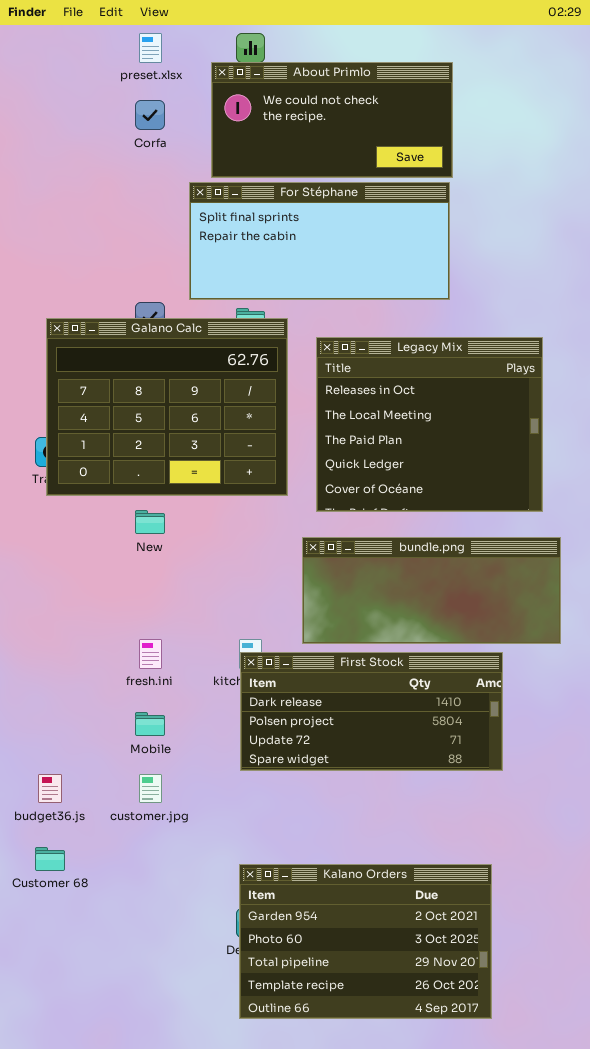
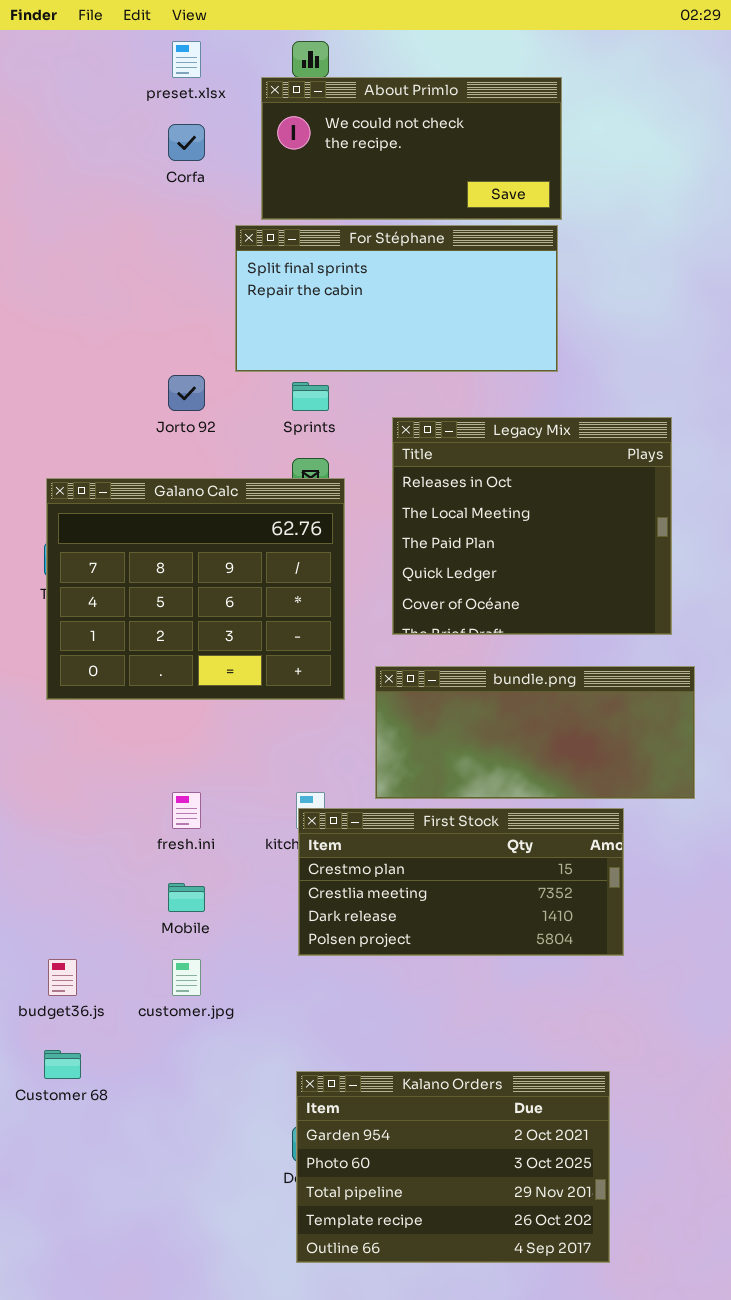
Galano Calc: [46,318,288,496] -> [46,478,345,700], moved
First Stock: [240,652,503,771] -> [298,808,624,956], scrolled up 2 rows

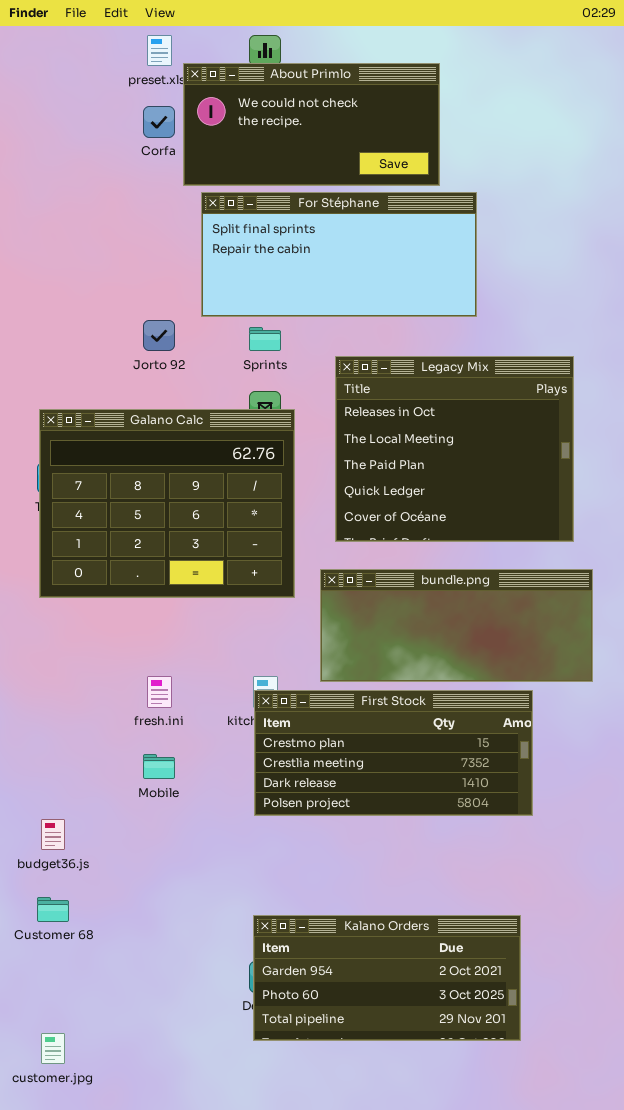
About Primlo: [261,77,562,220] -> [183,63,440,186], moved
customer.jpg: [172,959,201,996] -> [41,1033,65,1064], moved
Kalano Orders: [296,1071,610,1263] -> [253,915,521,1041], resized

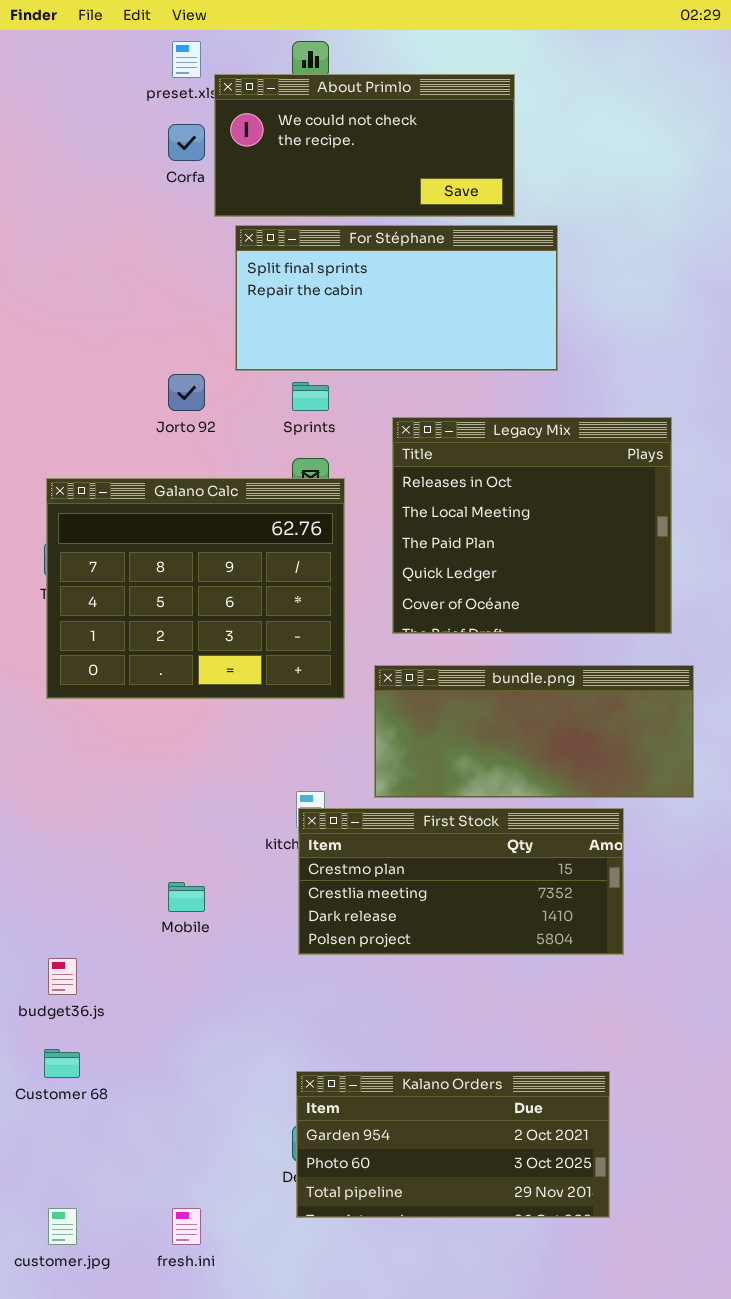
fresh.ini: [147,676,172,708] -> [172,1208,201,1245], moved

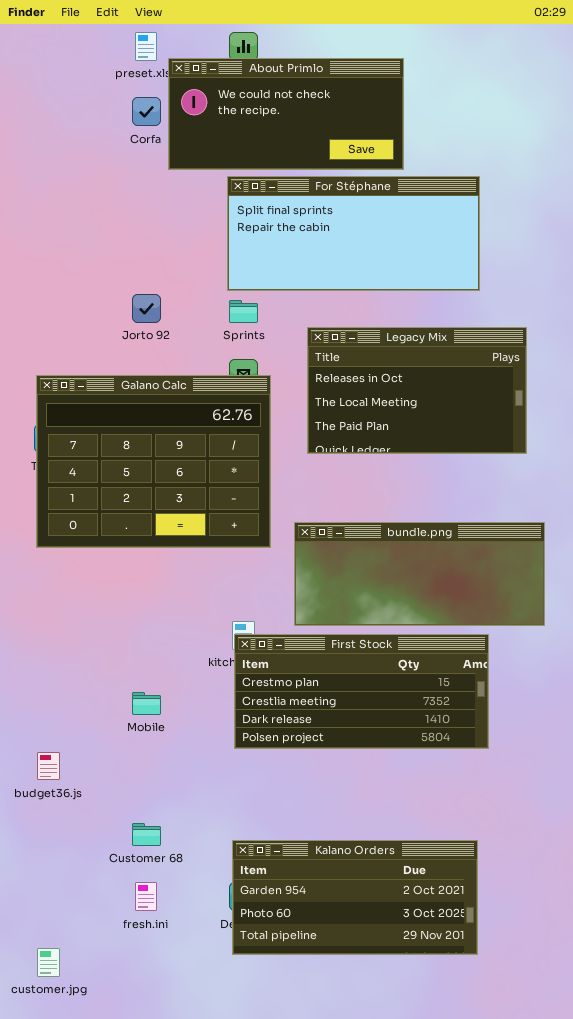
For Stéphane: [235,225,558,371] -> [227,176,480,291], moved
Legacy Mix: [392,417,672,634] -> [307,327,527,454], resized
Customer 68: [44,1049,80,1078] -> [132,823,161,846], moved
fresh.ini: [172,1208,201,1245] -> [135,882,157,911], moved

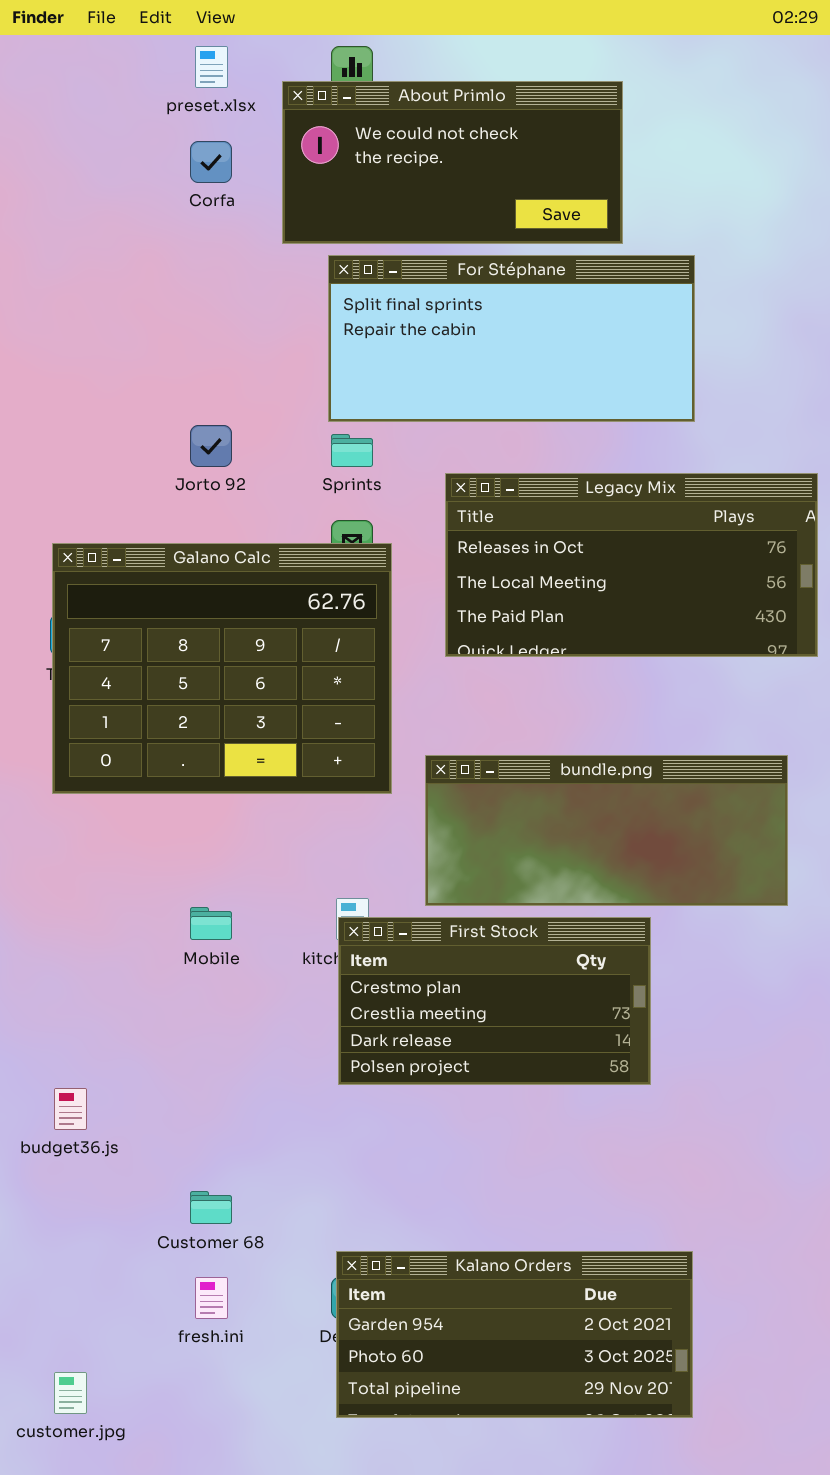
About Primlo: [168,58,404,170] -> [282,81,623,244], moved
Legacy Mix: [307,327,527,454] -> [445,473,818,657], resized
First Stock: [234,634,489,749] -> [338,917,651,1085], resized
Mobile: [132,692,161,715] -> [190,907,232,940], moved
Kalano Orders: [232,840,478,955] -> [336,1251,693,1418], moved

